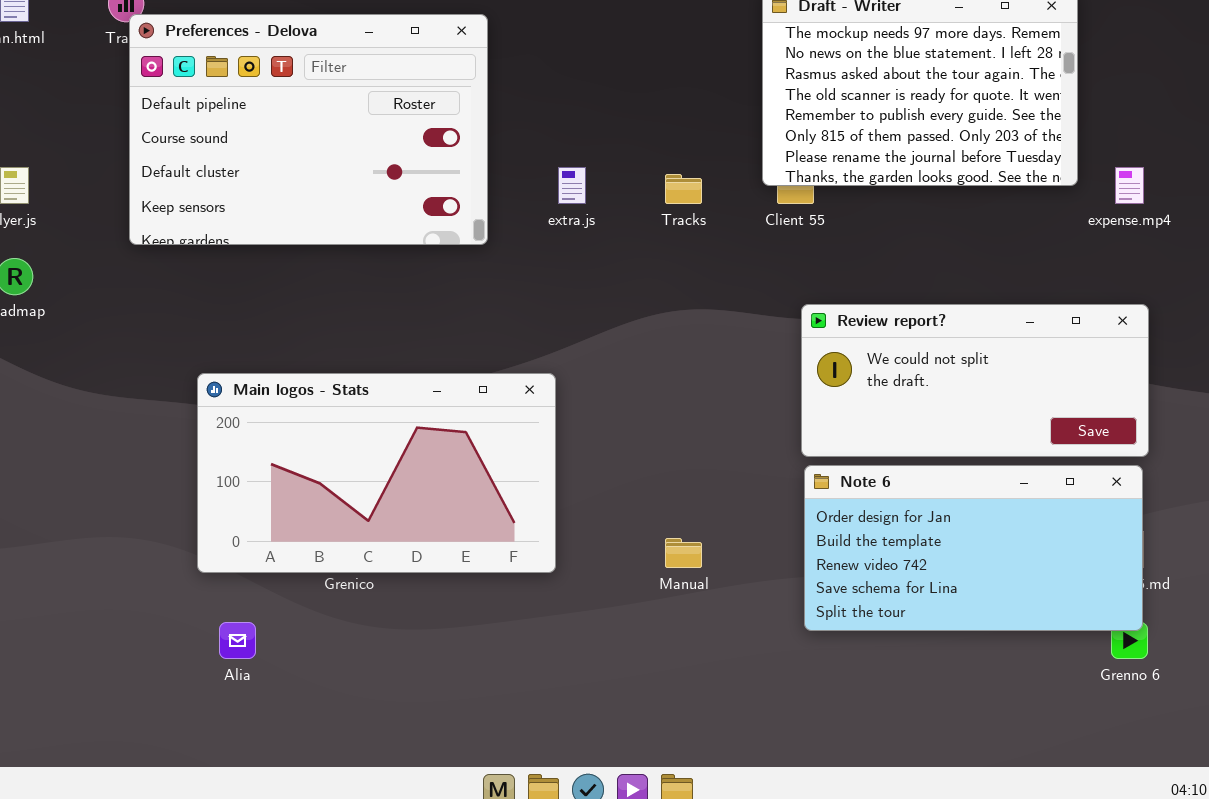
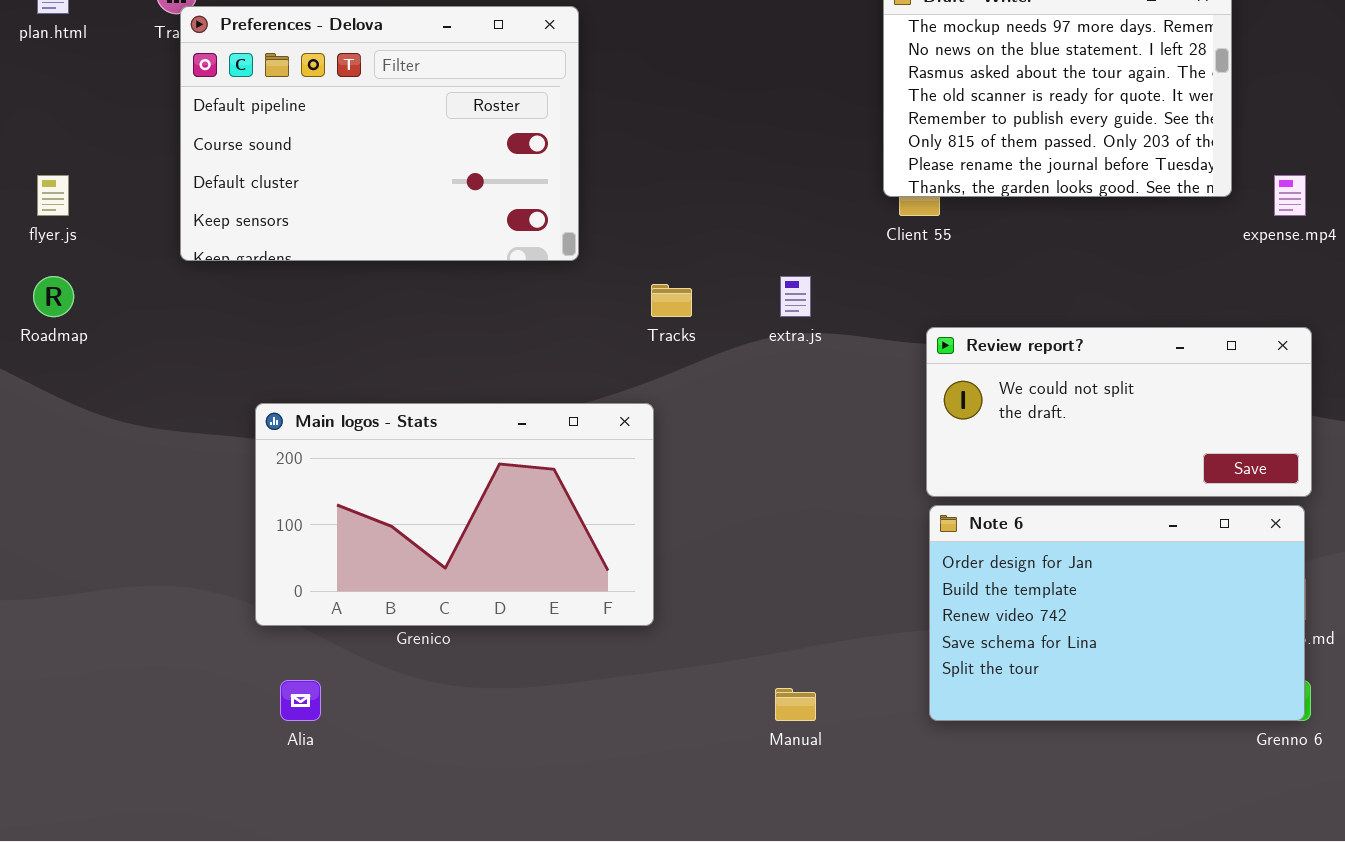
extra.js: [558,167,586,204] -> [780,276,811,317], moved
Tracks: [665,174,702,204] -> [651,284,692,317], moved
Note 6: [804,465,1143,631] -> [929,505,1305,721], resized
Manual: [665,538,702,568] -> [775,688,816,721], moved

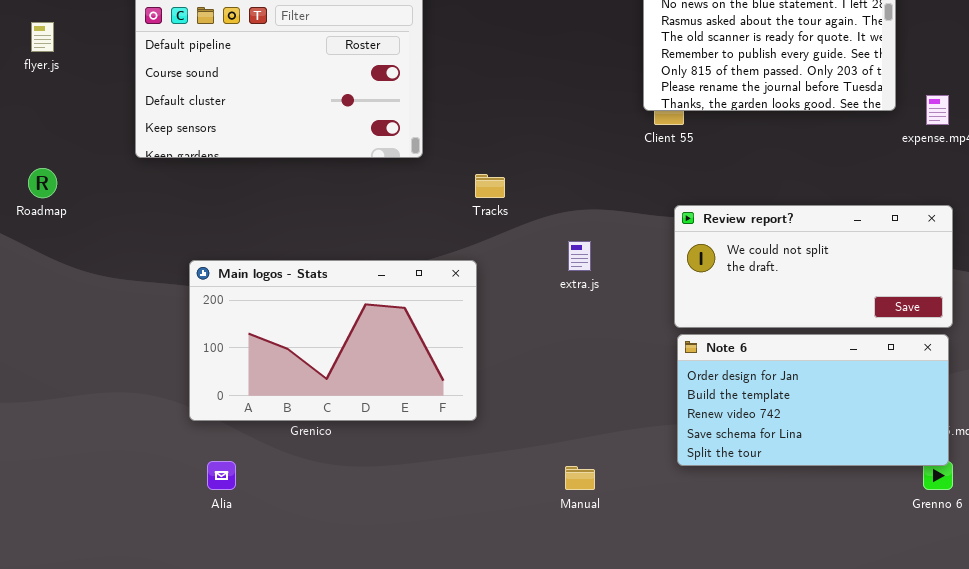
flyer.js: [37,175,69,216] -> [31,22,54,52], moved
extra.js: [780,276,811,317] -> [568,241,591,271], moved
Note 6: [929,505,1305,721] -> [677,334,949,466], resized

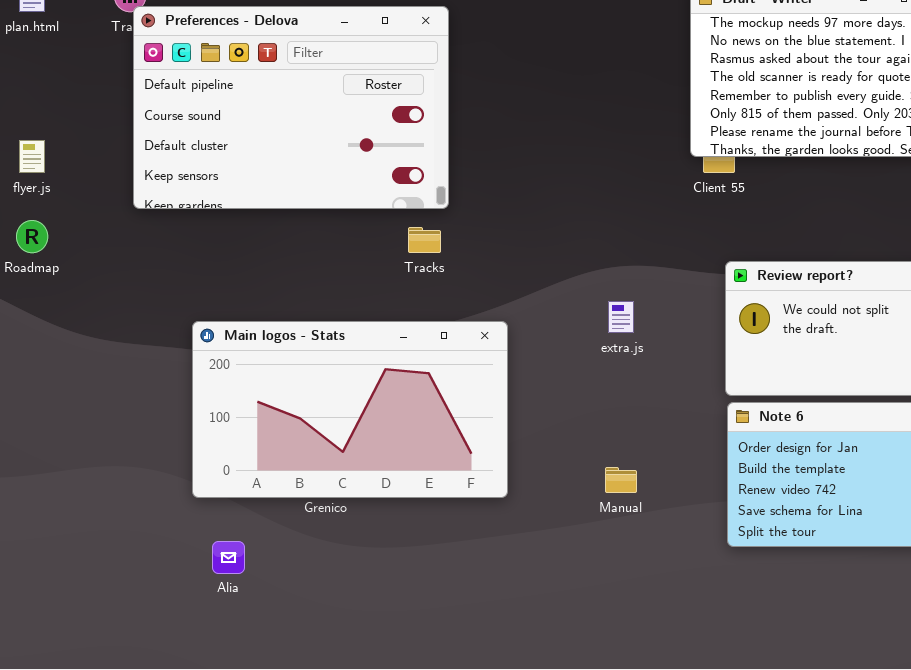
flyer.js: [31,22,54,52] -> [19,140,45,173], moved
Tracks: [475,174,505,198] -> [408,227,441,253], moved
Manual: [565,466,595,490] -> [605,467,637,493], moved

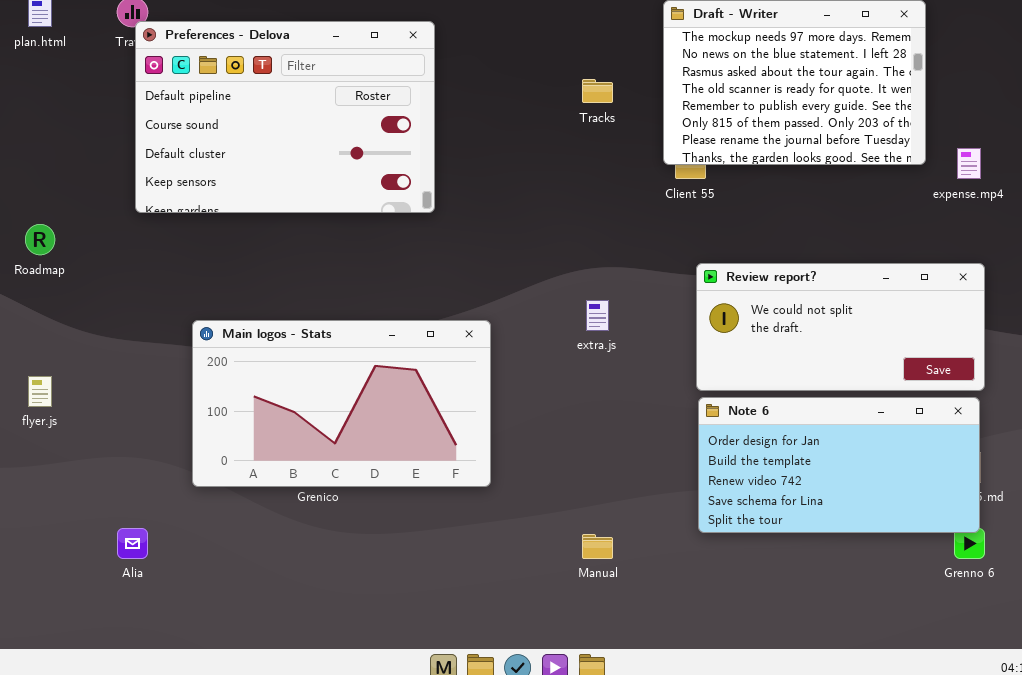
flyer.js: [19,140,45,173] -> [28,376,52,407], moved
Tracks: [408,227,441,253] -> [582,79,613,103], moved
Manual: [605,467,637,493] -> [582,534,613,559], moved
Alia: [212,541,245,574] -> [117,528,148,559], moved

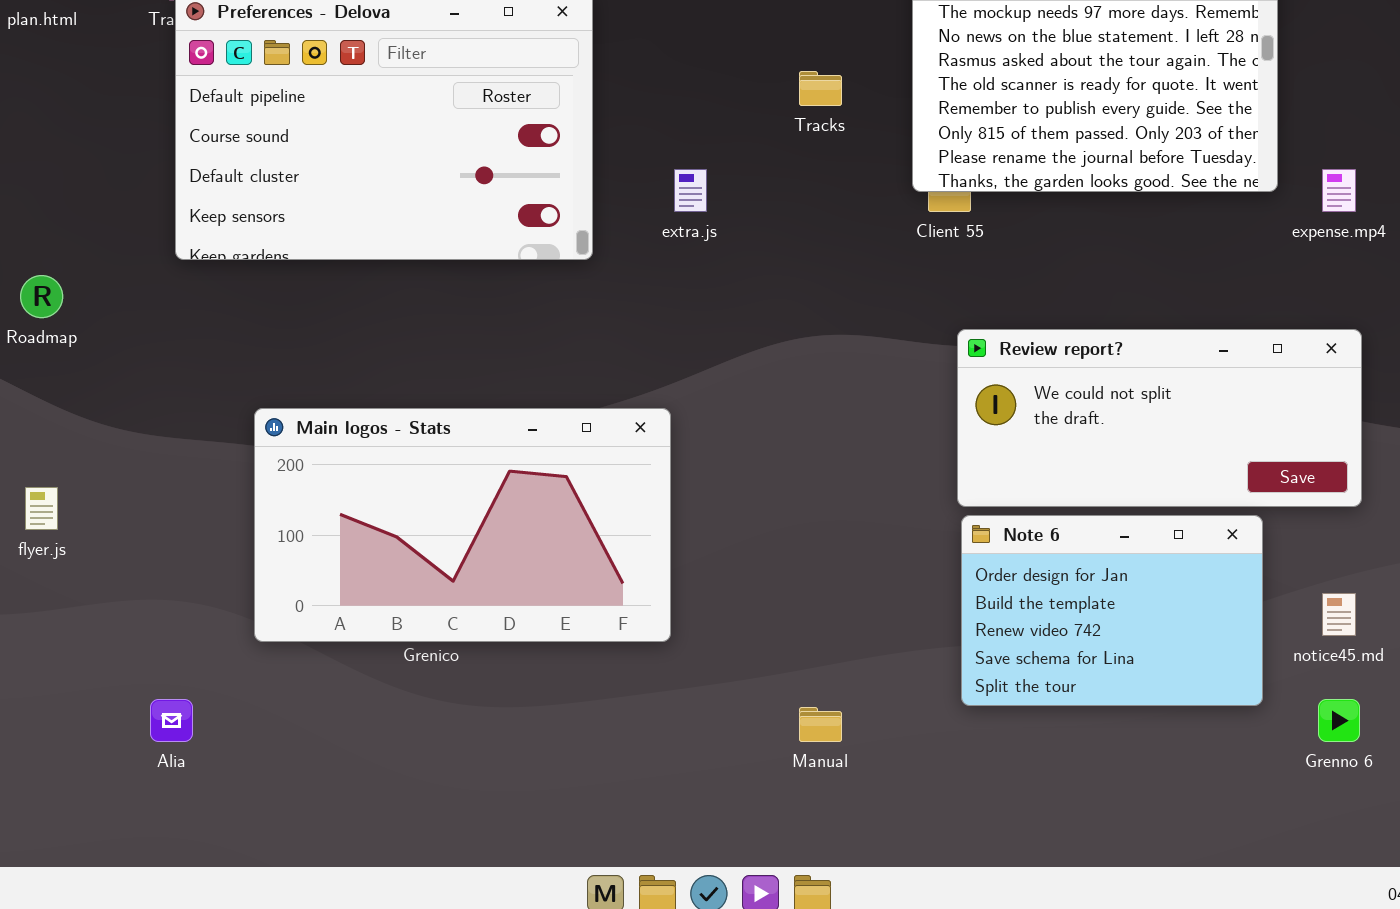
extra.js: [586,300,609,331] -> [674,169,707,212], moved
Note 6: [698,397,980,533] -> [961,515,1263,706], resized

